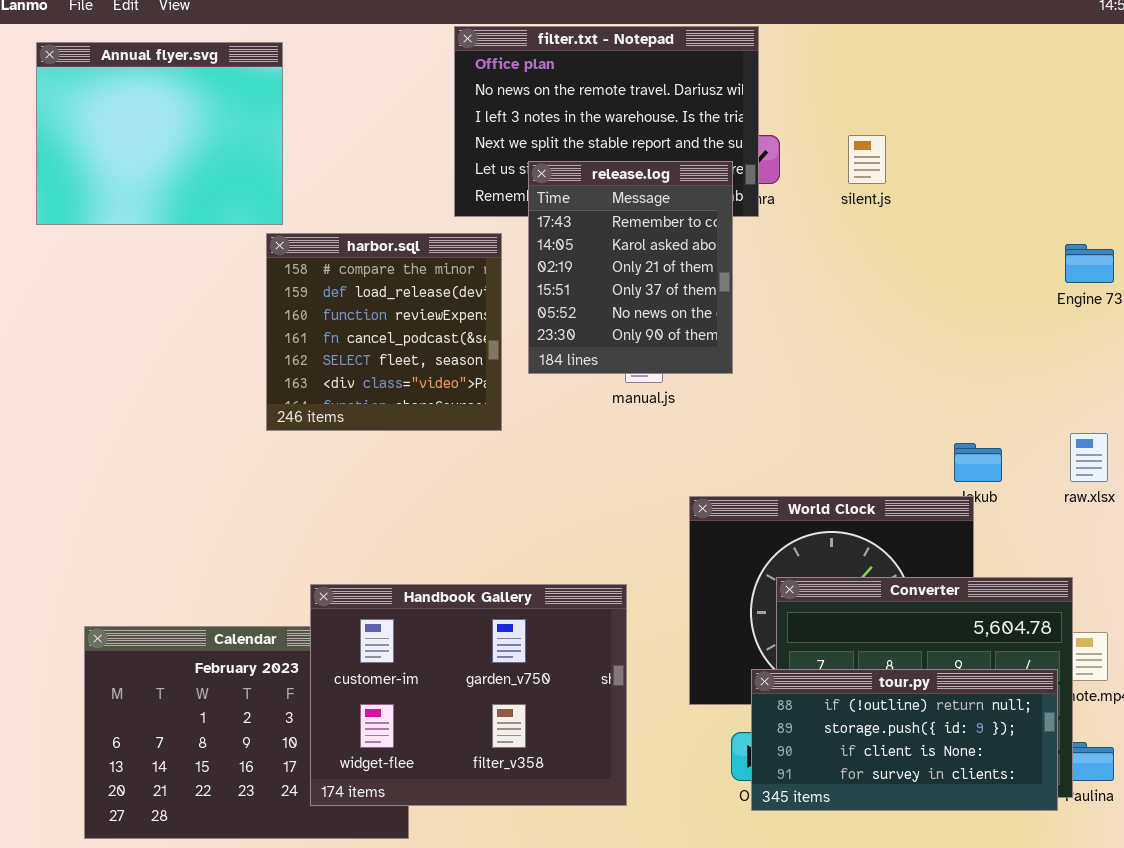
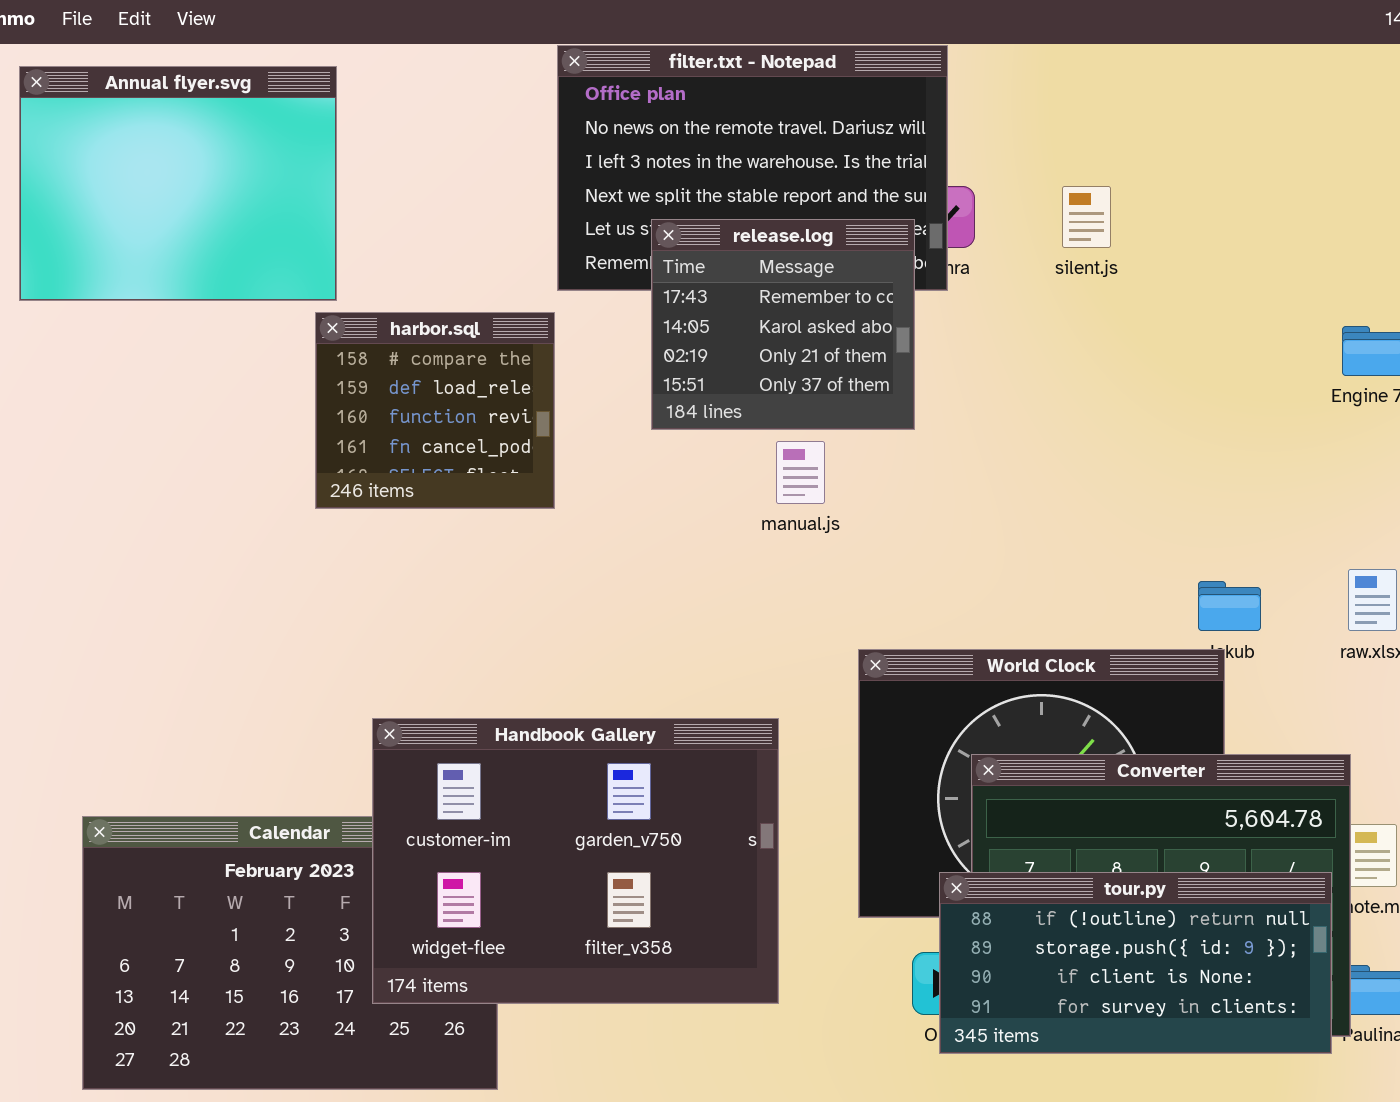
release.log: [528,161,733,374] -> [651,219,915,430], resized
harbor.sql: [266,233,502,431] -> [315,312,555,509], resized
Handbook Gallery: [310,584,627,806] -> [372,718,779,1004], moved

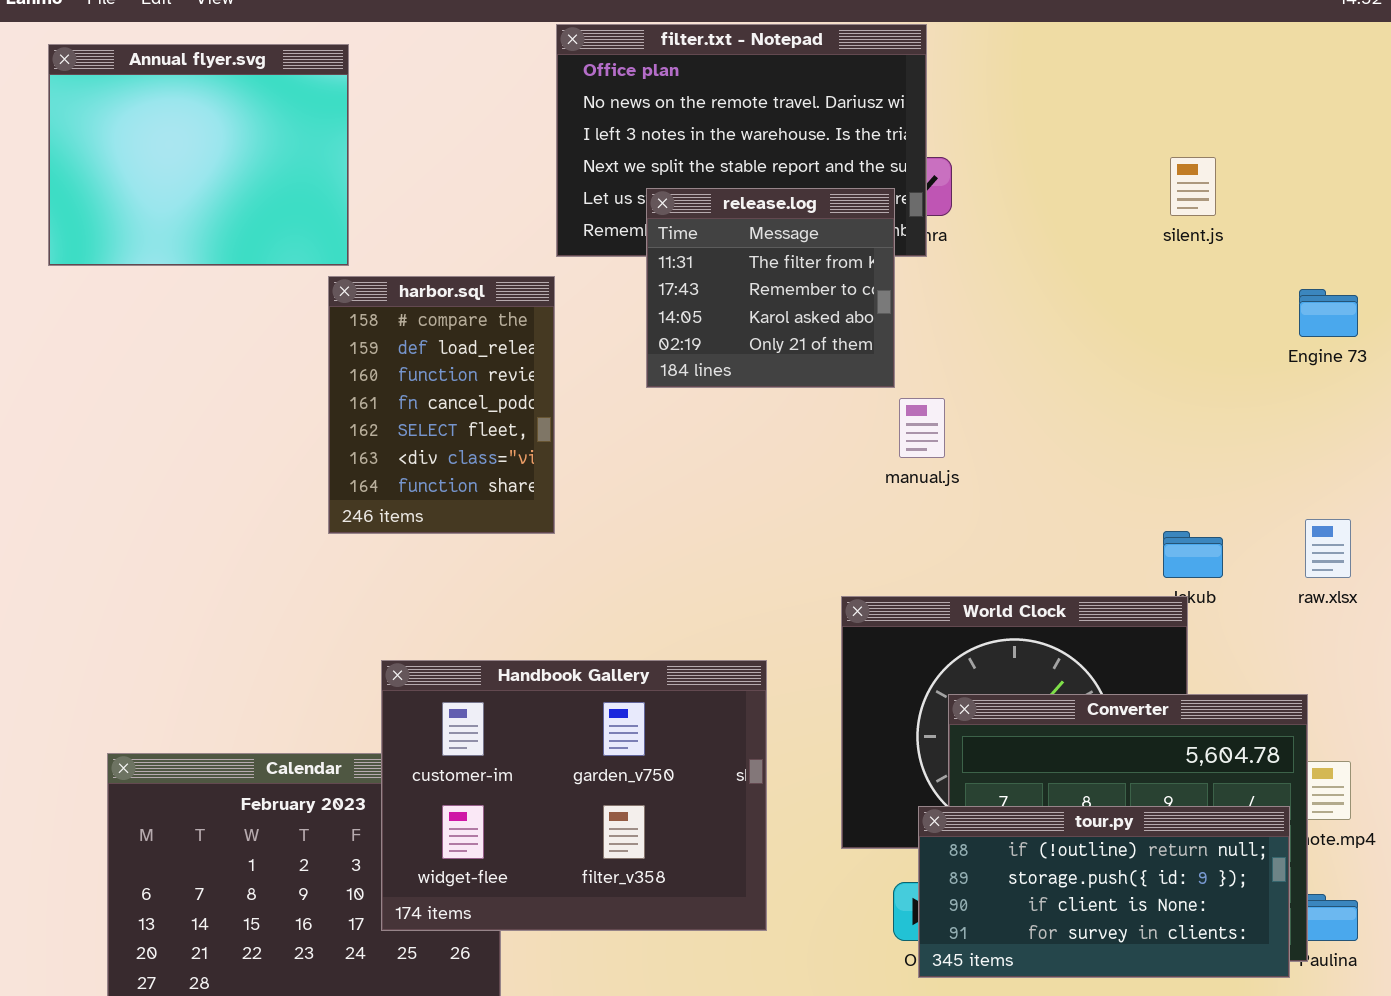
silent.js: [1062,186,1111,248] -> [1170,157,1216,216], moved
release.log: [651,219,915,430] -> [646,188,895,388], scrolled up 1 row
harbor.sql: [315,312,555,509] -> [328,276,555,534], resized
manual.js: [776,441,825,504] -> [899,398,945,458], moved

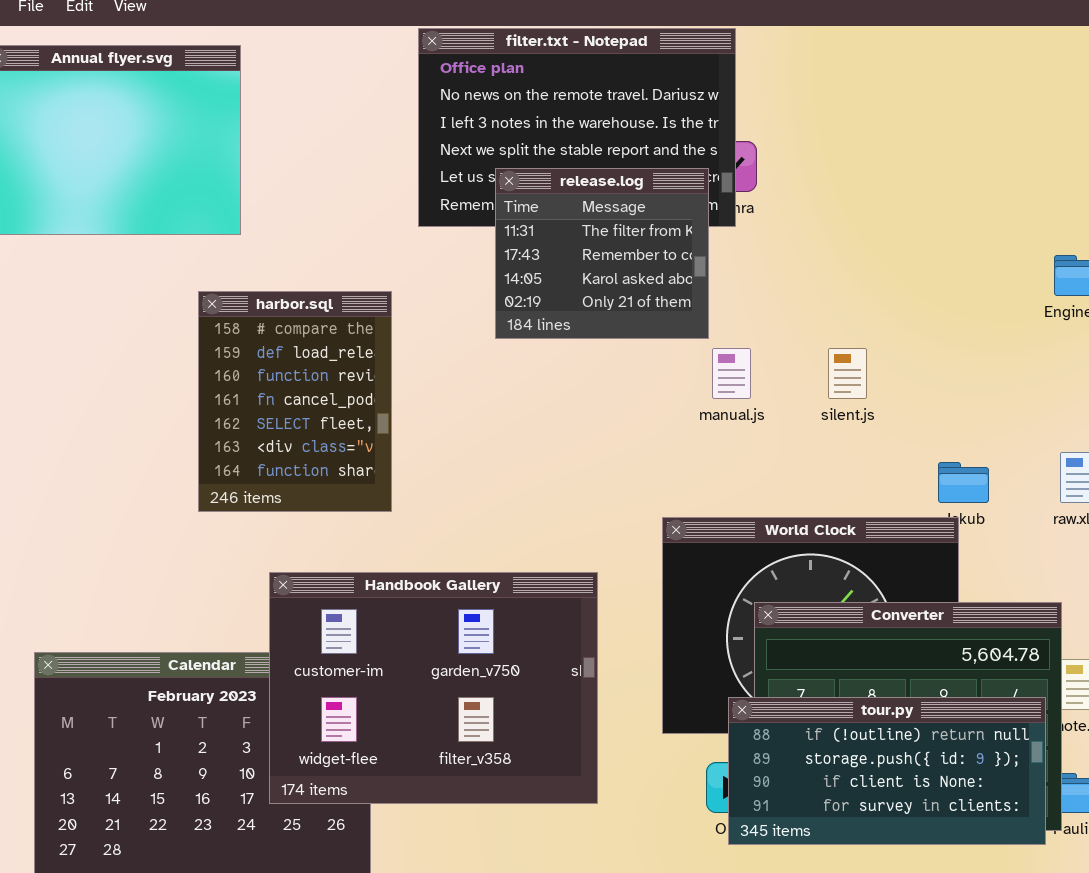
silent.js: [1170,157,1216,216] -> [828,348,867,399], moved
harbor.sql: [328,276,555,534] -> [198,291,392,512], moved

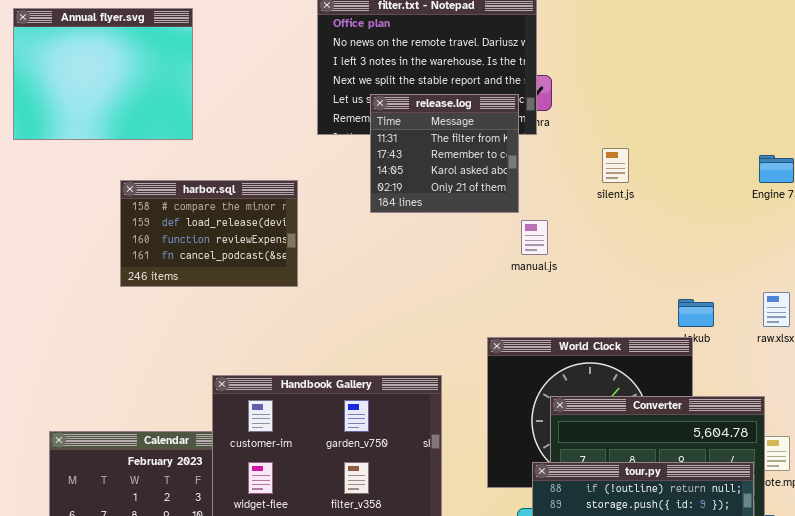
harbor.sql: [198,291,392,512] -> [120,180,298,287], resized
silent.js: [828,348,867,399] -> [602,148,629,183], moved

